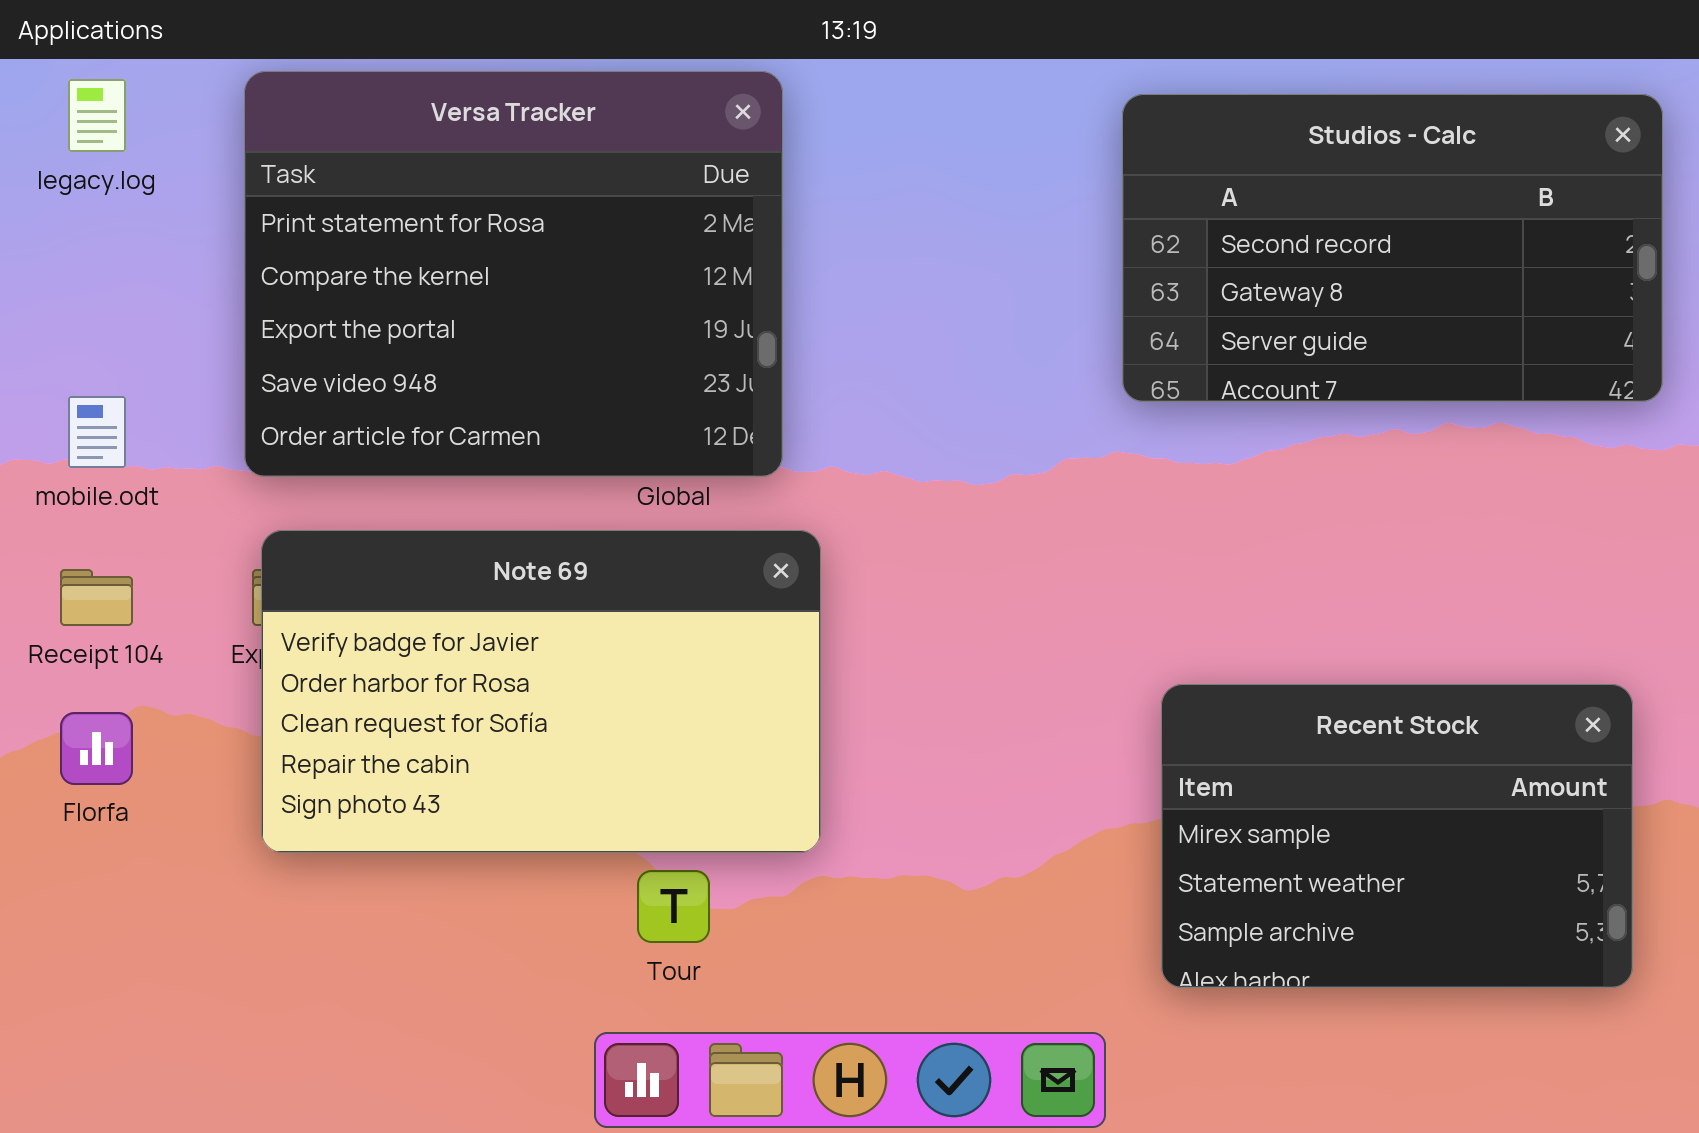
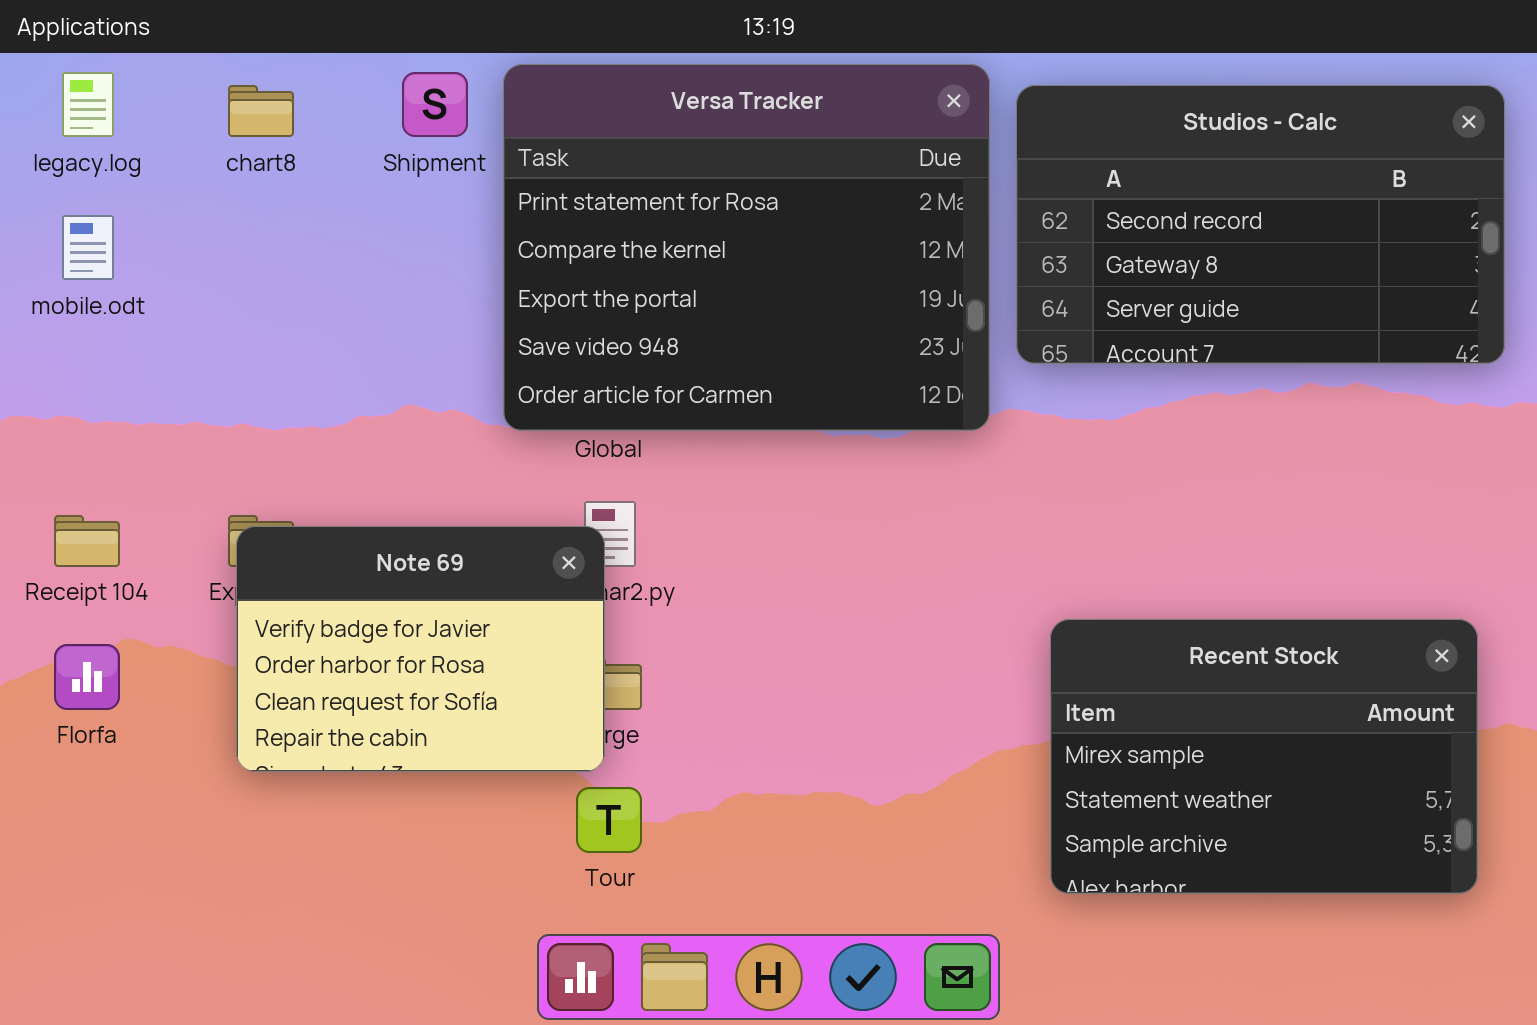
Versa Tracker: [244,71,783,477] -> [503,64,990,431], moved
mobile.odt: [68,396,126,468] -> [62,215,114,280], moved
Note 69: [261,530,821,853] -> [236,526,605,772], resized

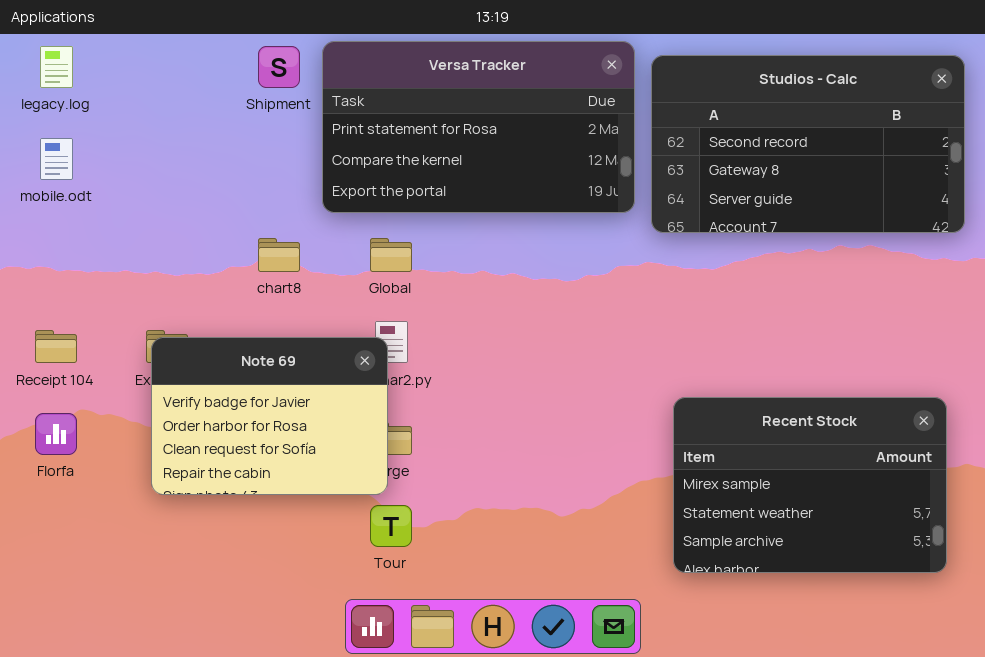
Versa Tracker: [503,64,990,431] -> [322,41,635,213], resized
chart8: [228,85,294,137] -> [258,238,300,272], moved

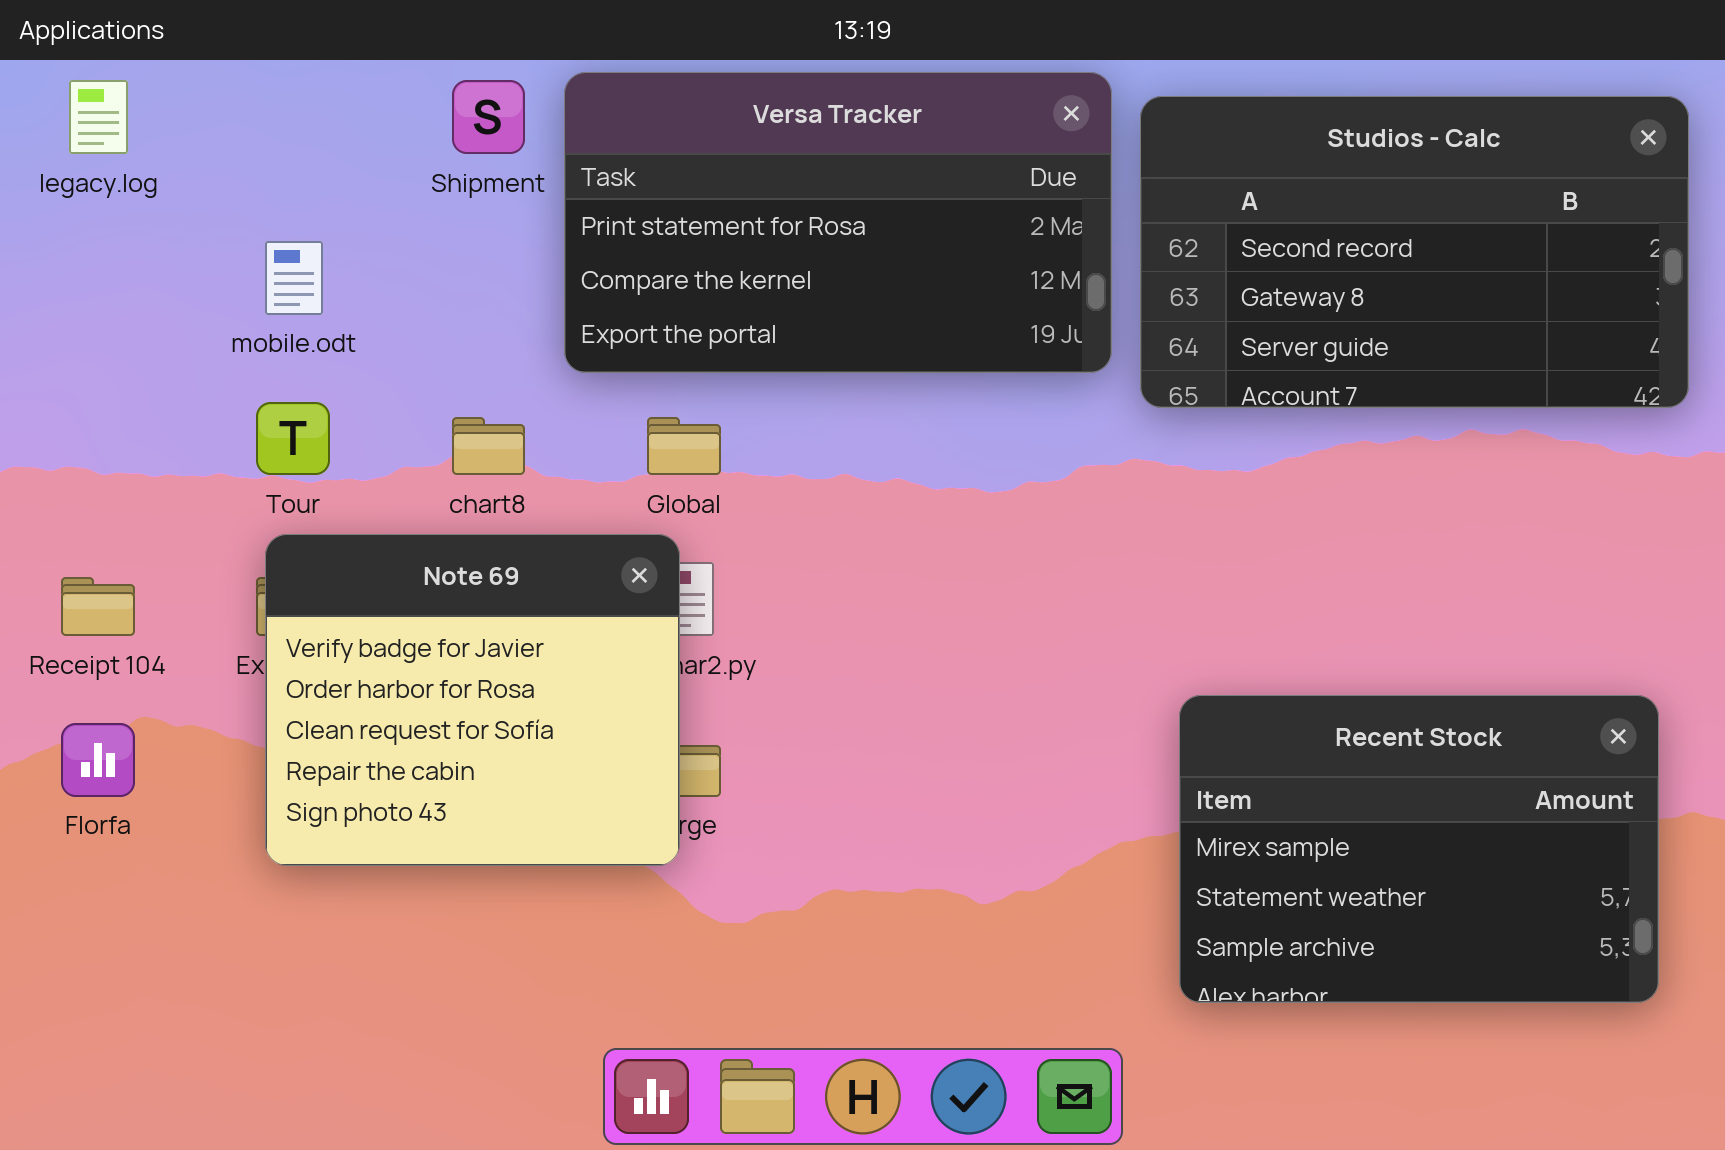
mobile.odt: [40,138,73,180] -> [265,241,323,315], moved
Note 69: [151,337,388,495] -> [265,534,680,866], resized
Tour: [370,505,412,547] -> [256,402,330,475], moved

